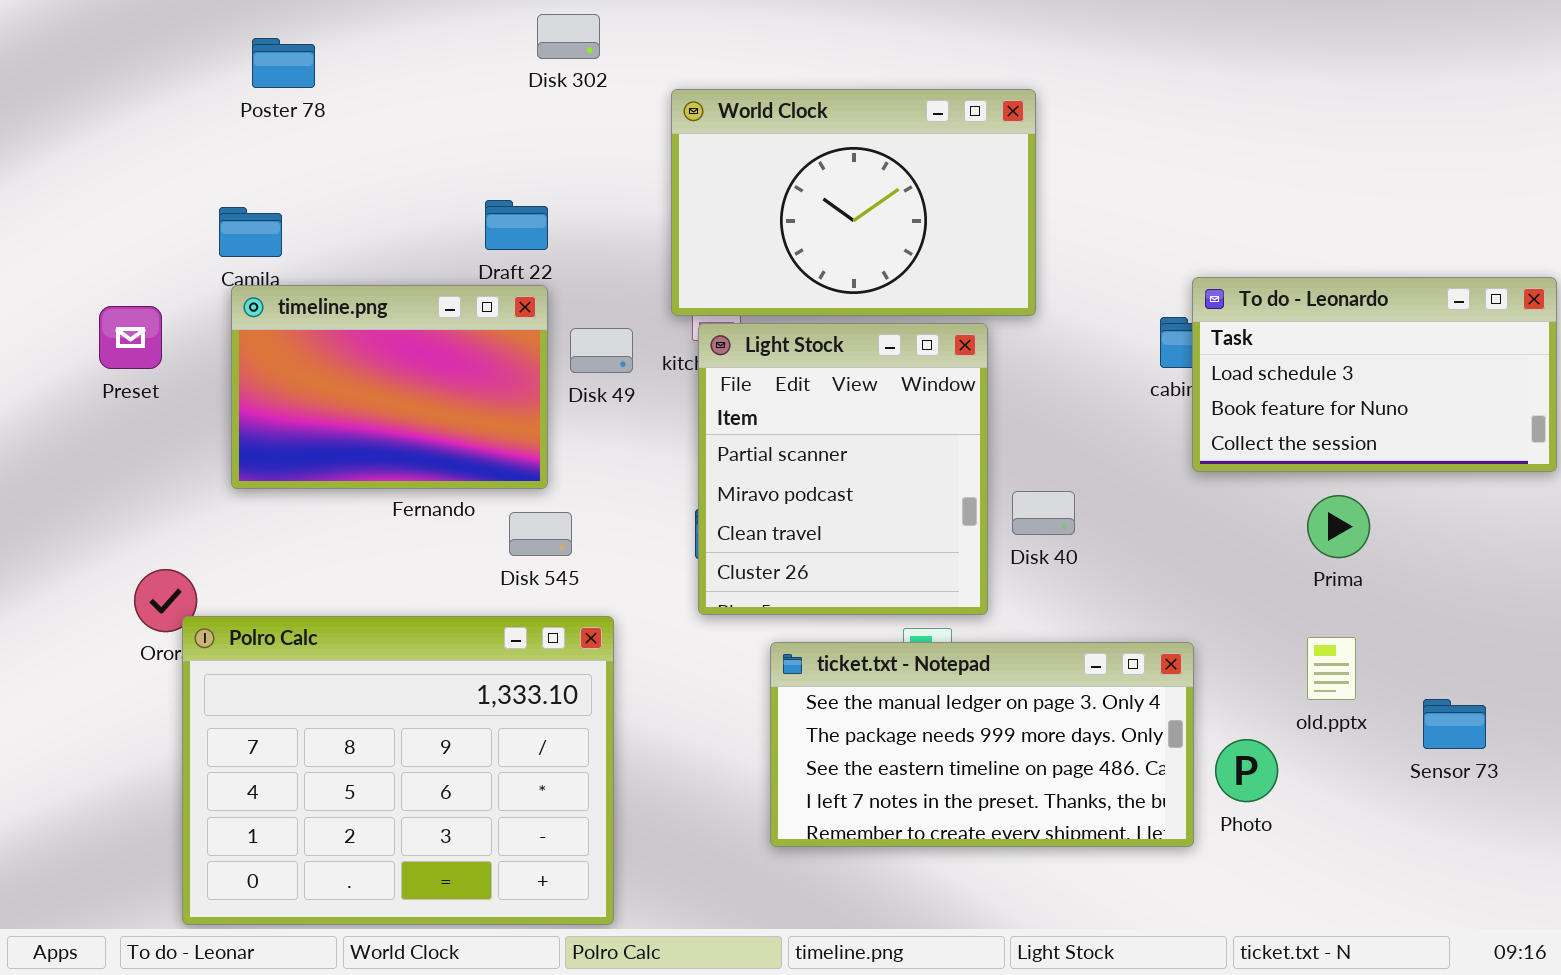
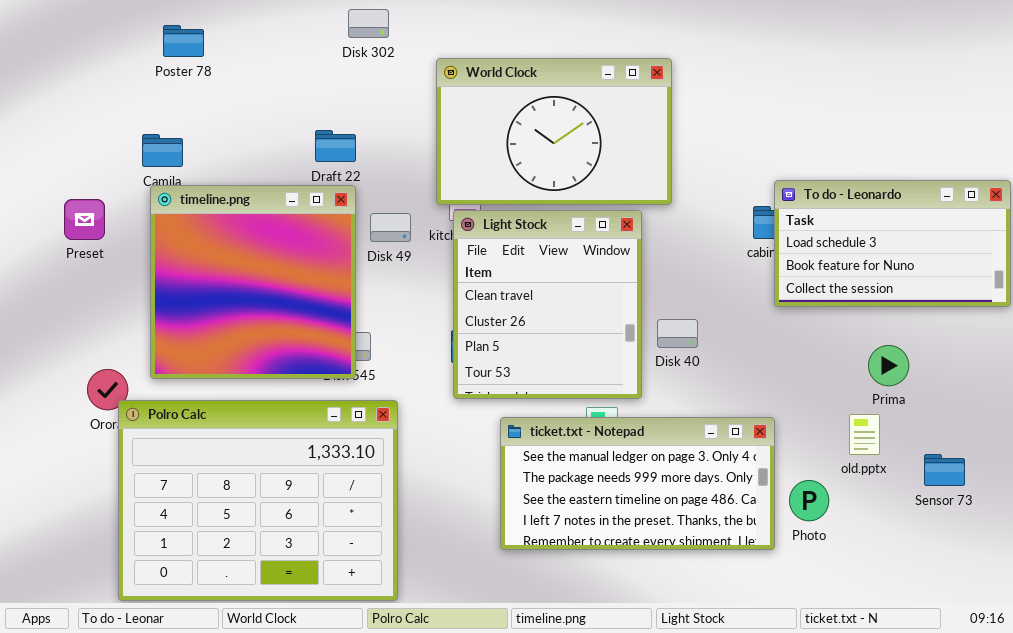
timeline.png: [231,285,548,489] -> [150,185,356,379], resized
Light Stock: [698,323,988,615] -> [453,210,642,399], scrolled down 2 rows
Prima: [1307,495,1370,558] -> [868,345,909,386], moved

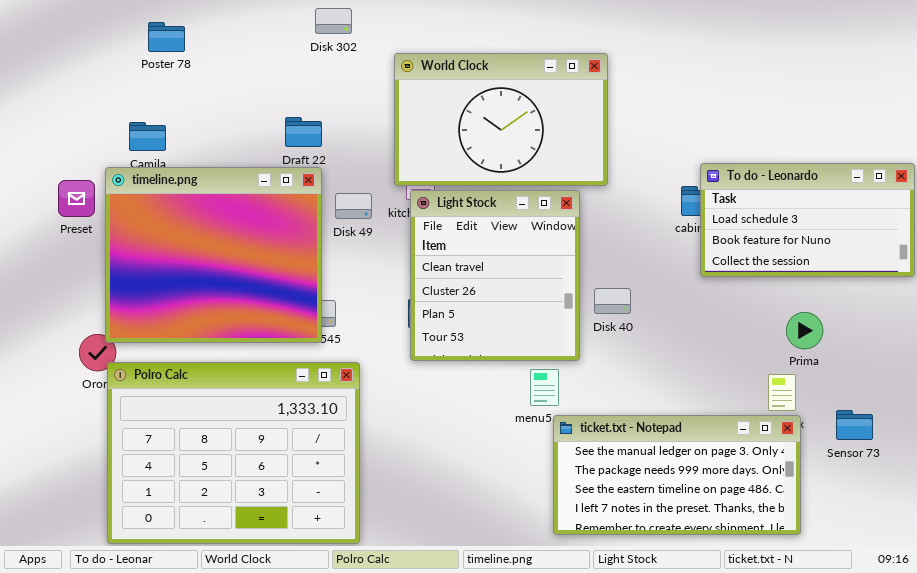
timeline.png: [150,185,356,379] -> [105,167,322,343], resized
ticket.txt - Notepad: [500,417,775,550] -> [553,415,801,535], moved

